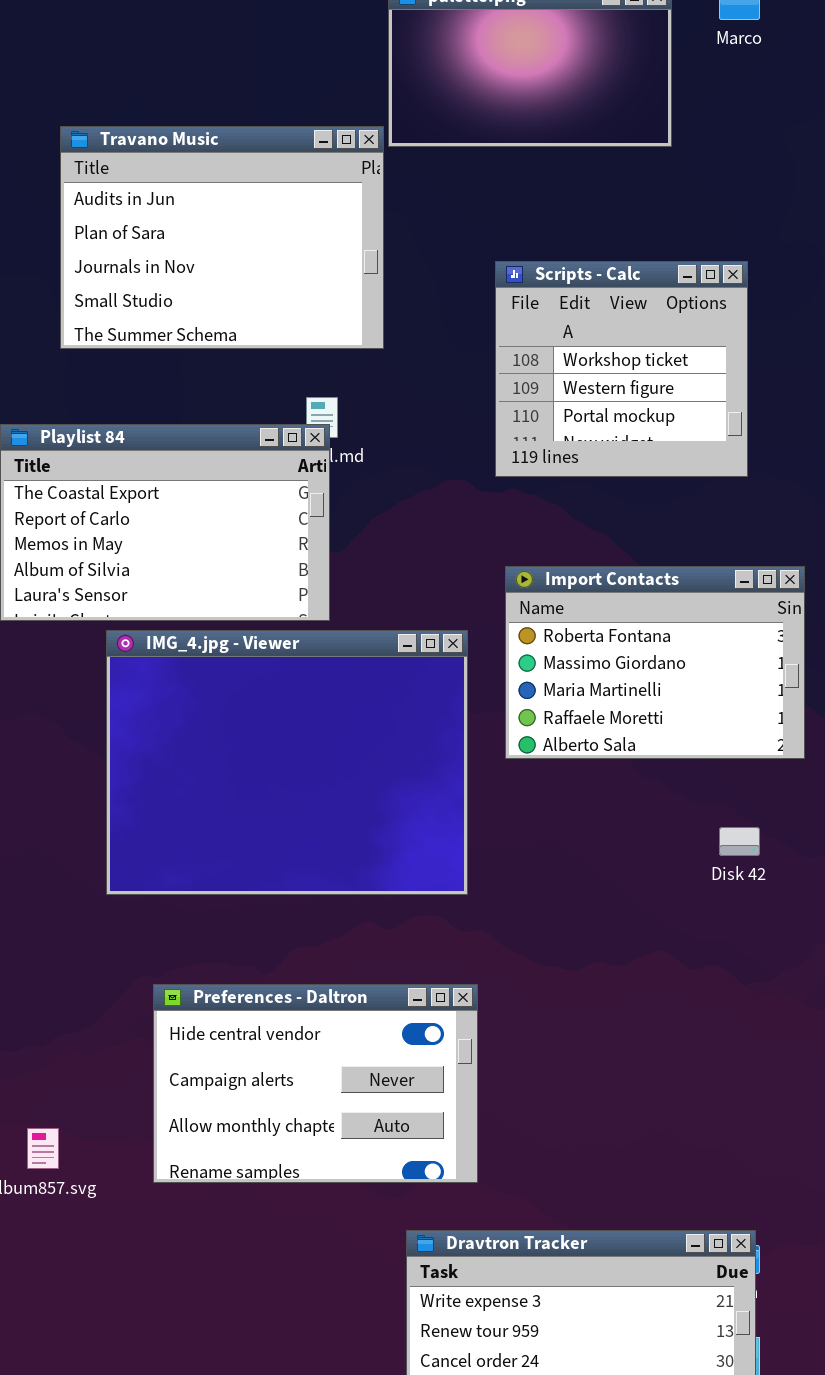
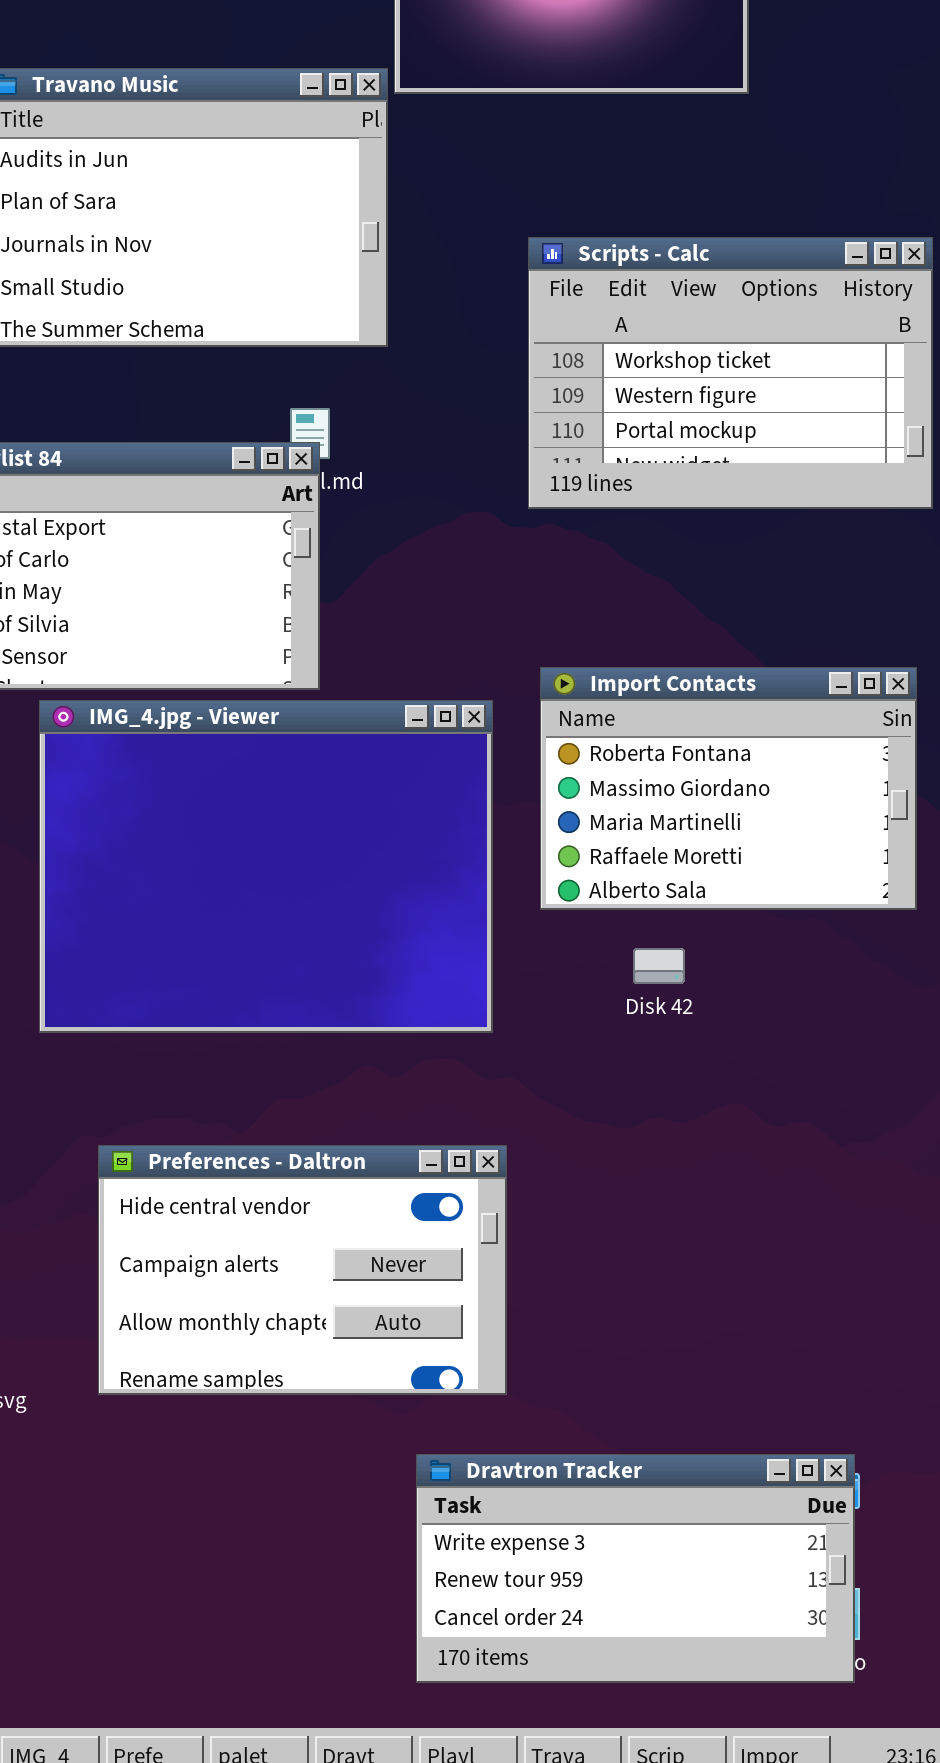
Scripts - Calc: [495,261,748,477] -> [528,237,933,509], resized
Import Contacts: [505,566,805,759] -> [540,667,917,910], moved
Disk 42: [719,827,760,856] -> [633,948,685,984], moved

